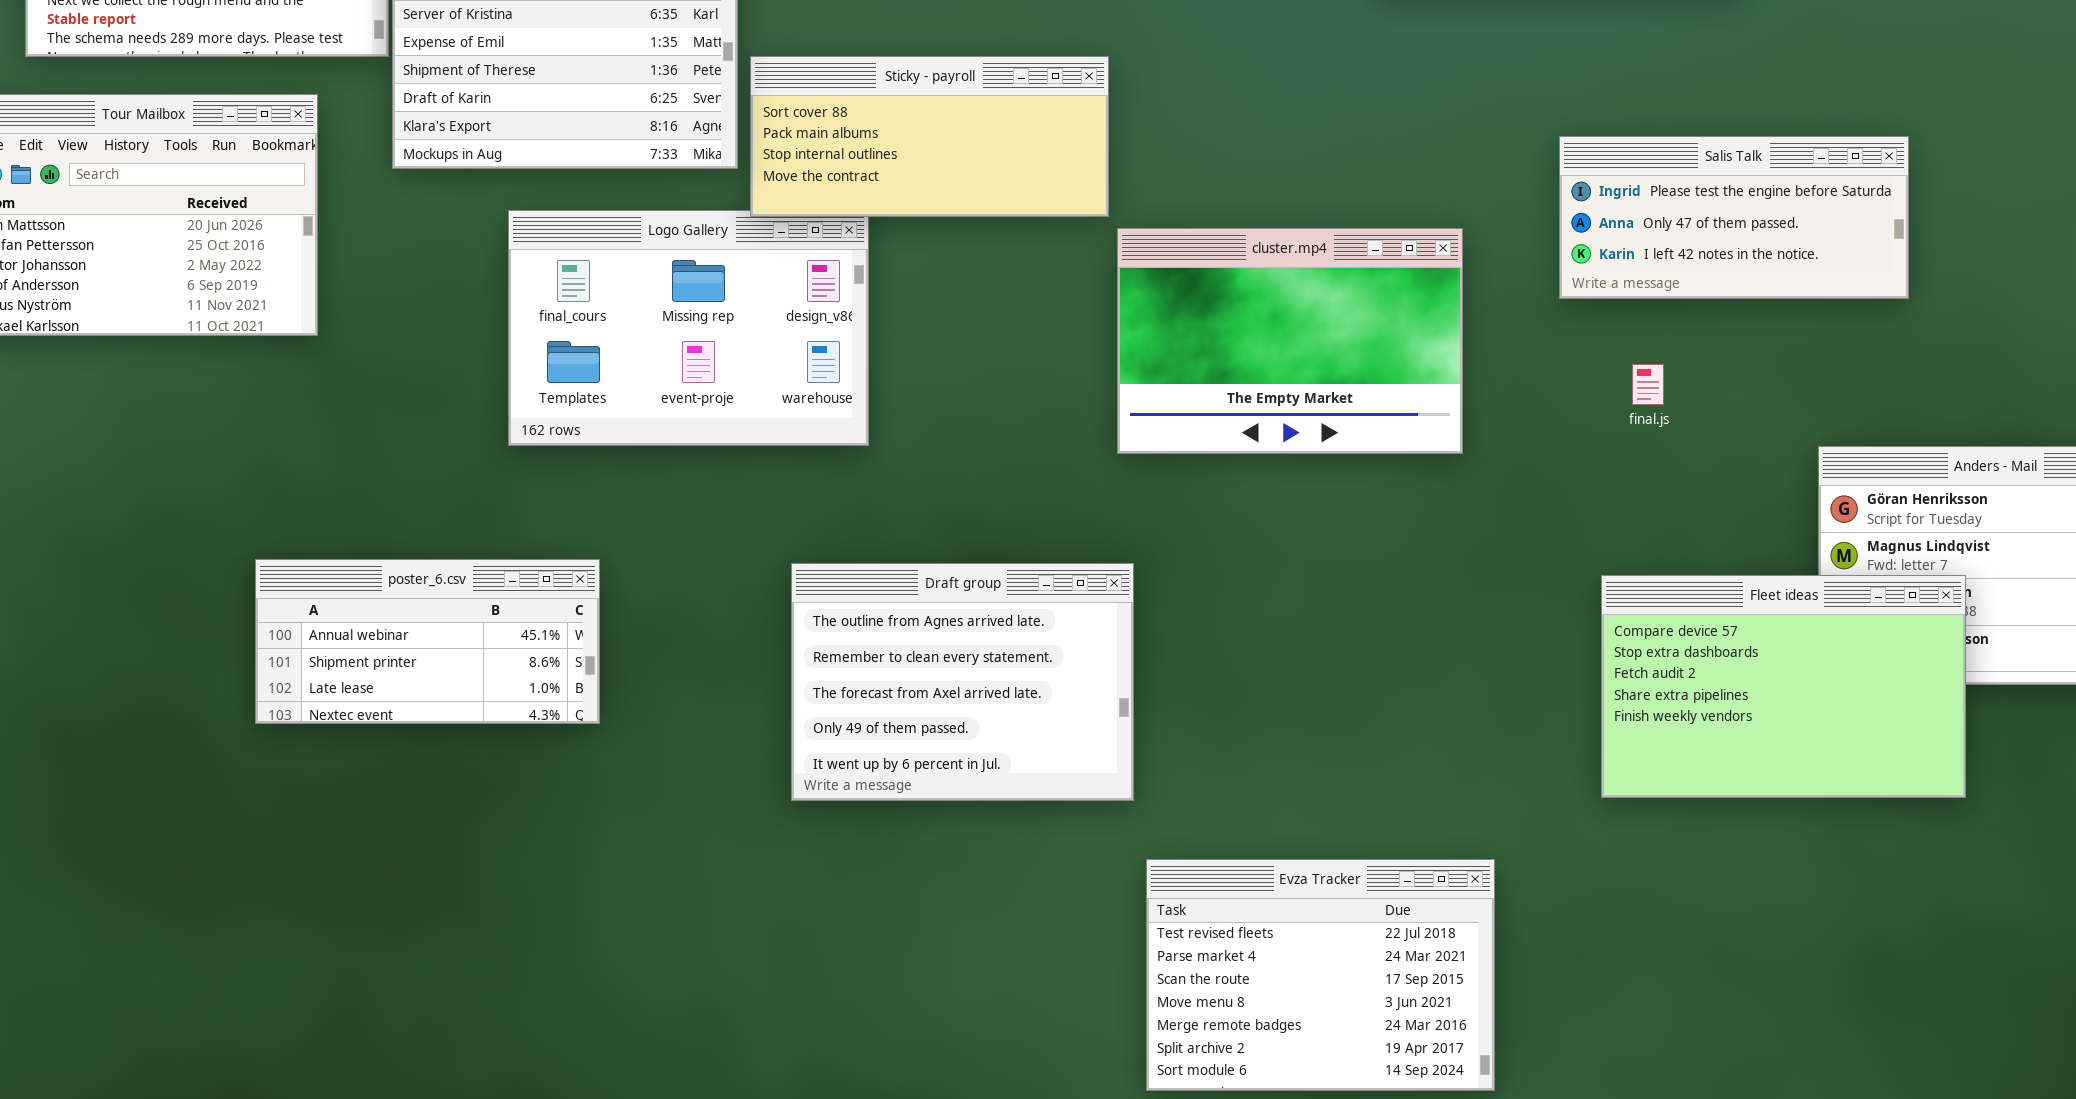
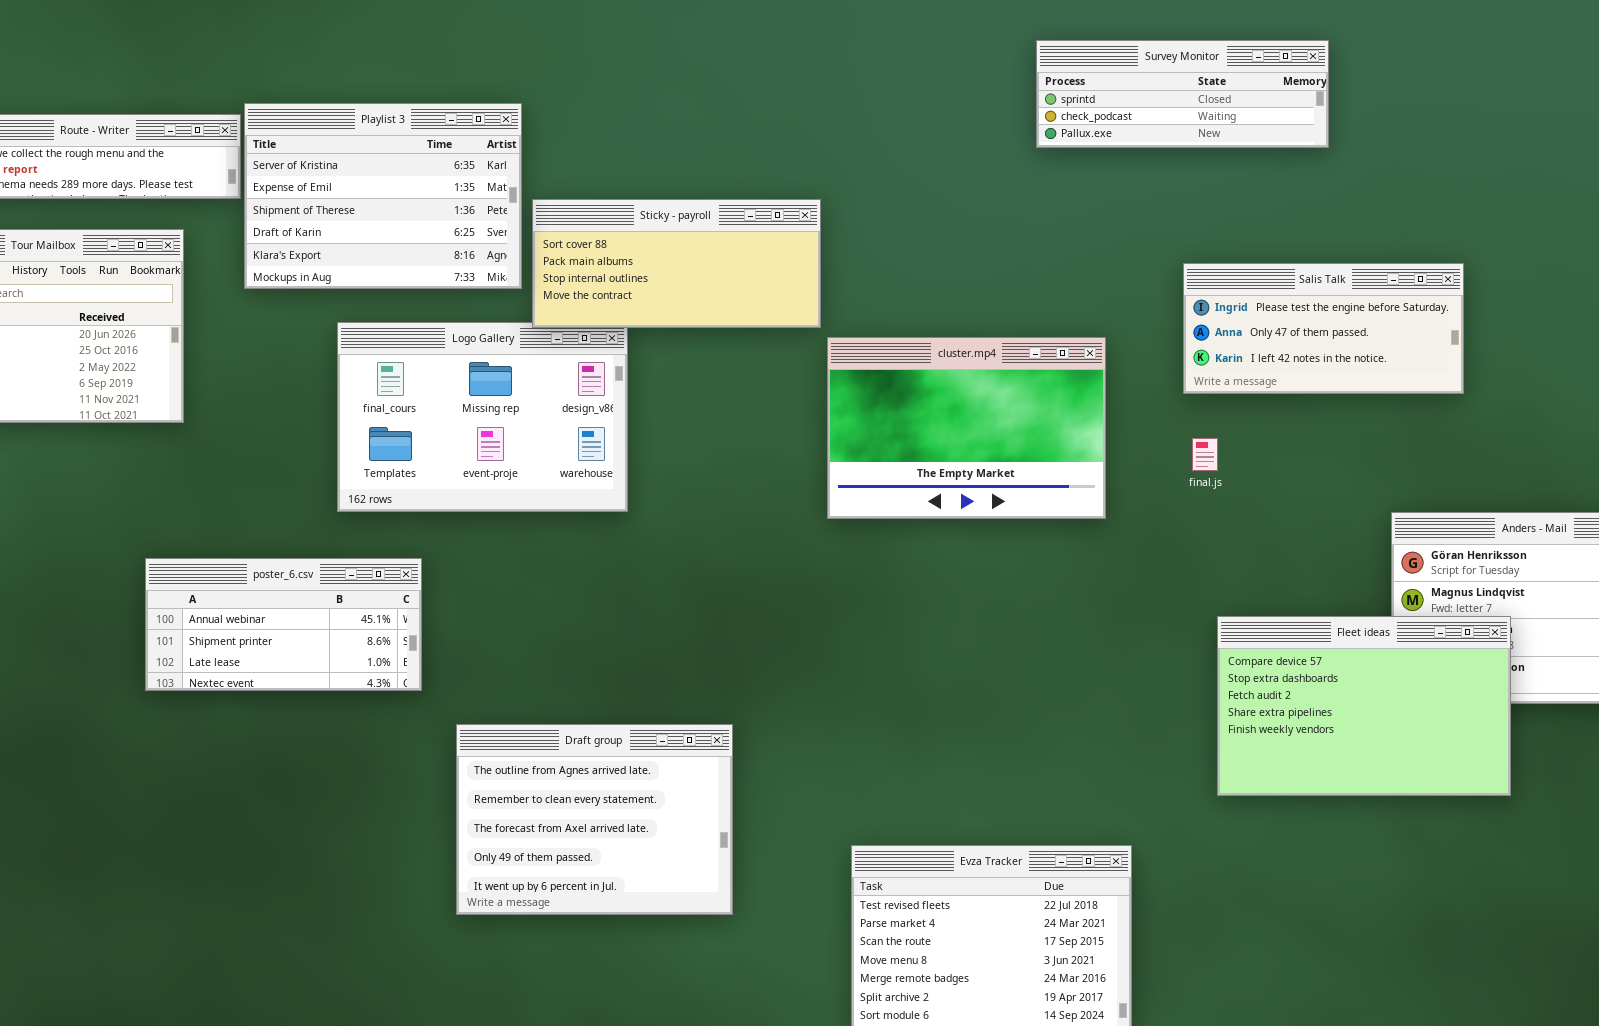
final.js: [1632,364,1664,405] -> [1192,438,1218,471], moved
poster_6.csv: [255,559,600,724] -> [145,558,422,691], moved
Draft group: [791,563,1134,801] -> [456,724,733,915], moved

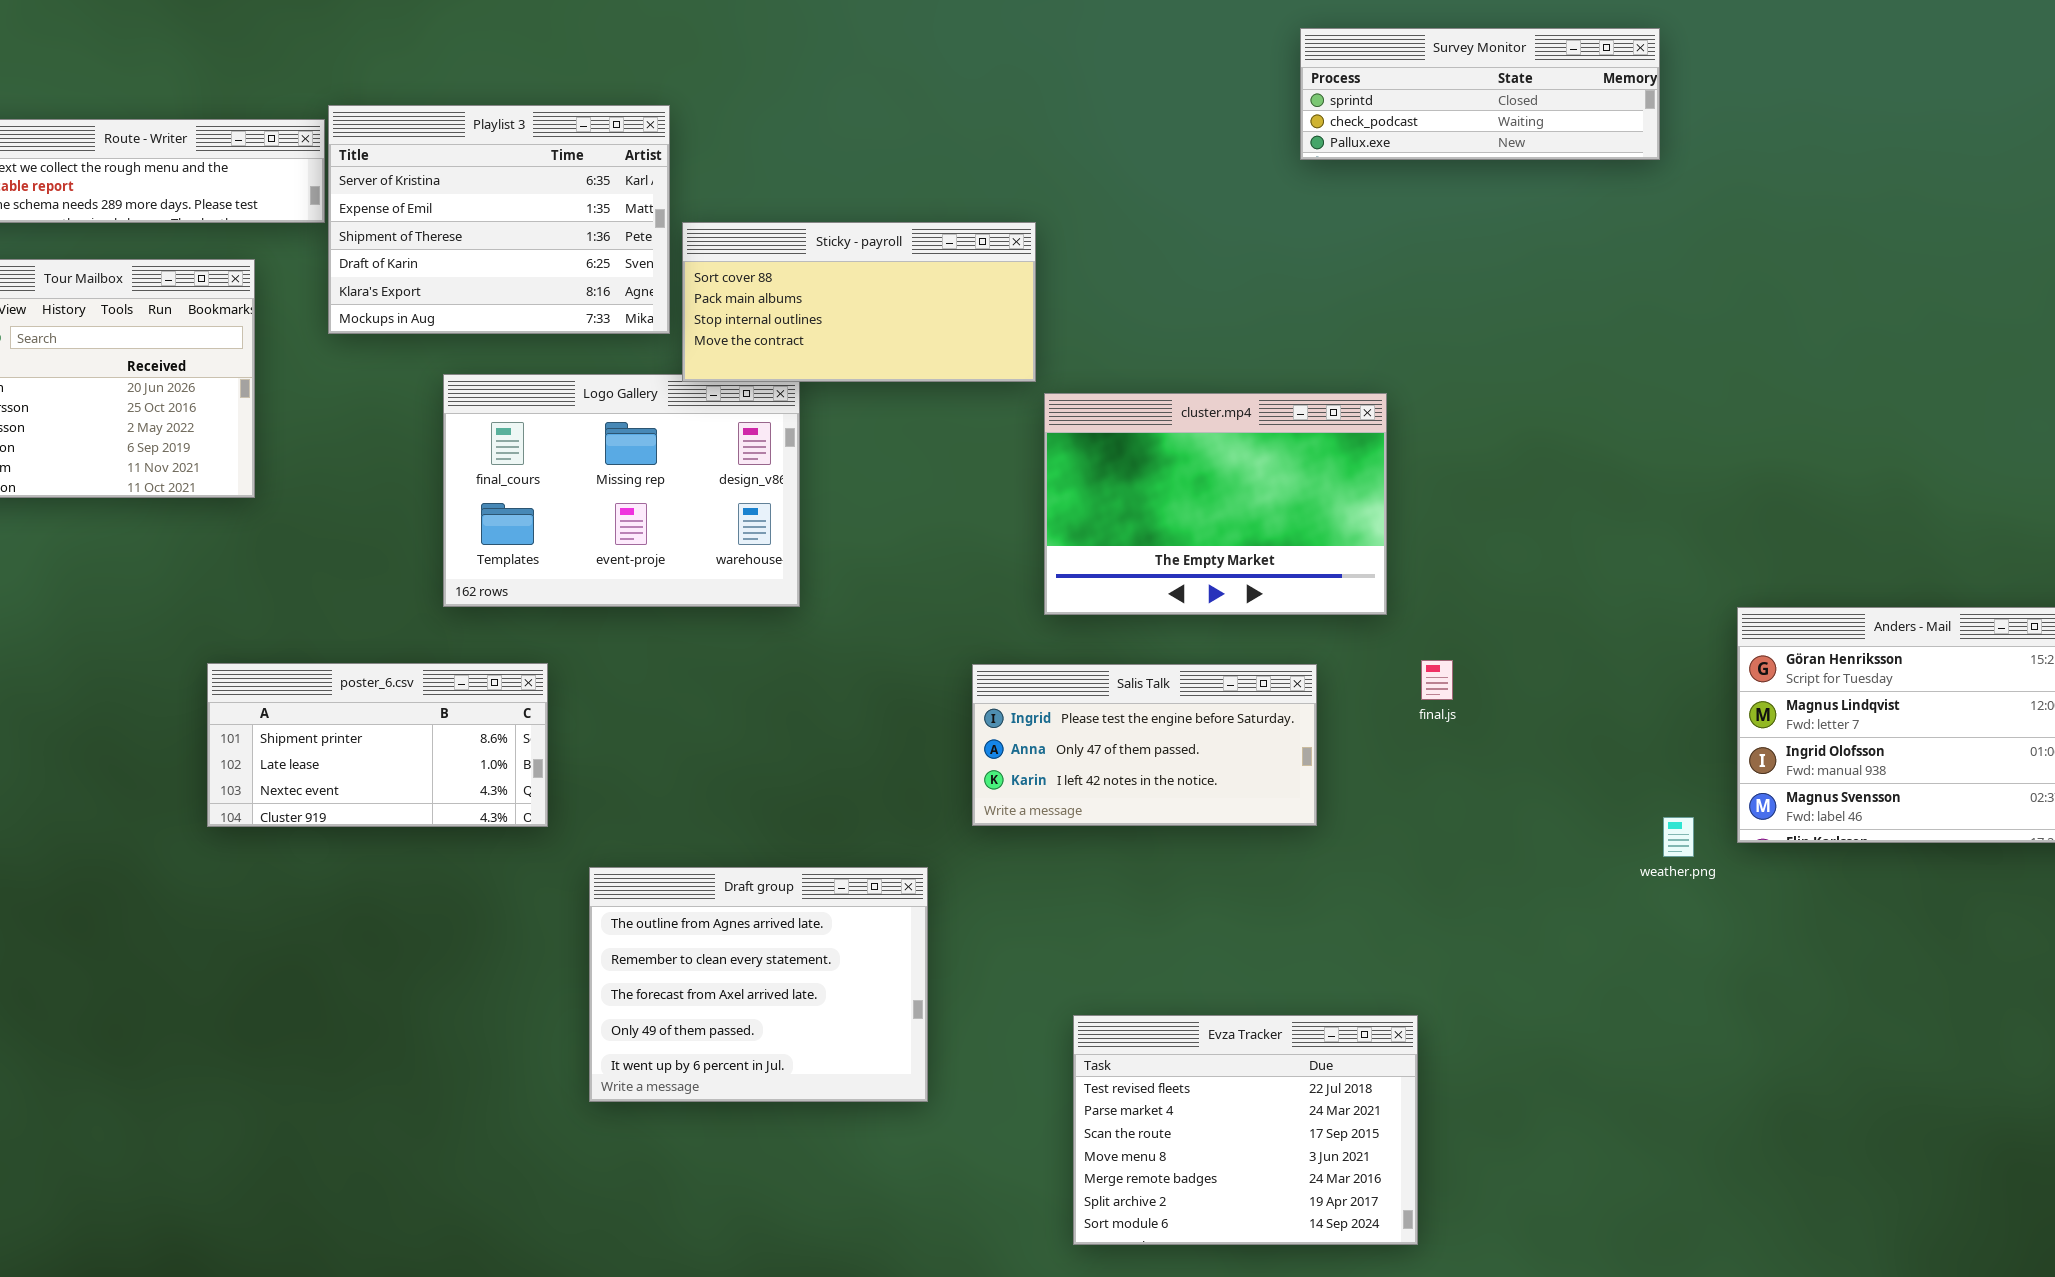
Salis Talk: [1183,263,1464,394] -> [972,664,1317,826], moved
final.js: [1192,438,1218,471] -> [1421,660,1453,700], moved
poster_6.csv: [145,558,422,691] -> [207,663,548,827], scrolled down 1 row
Fleet ideas: [1217,616,1511,796] -> none, closed

